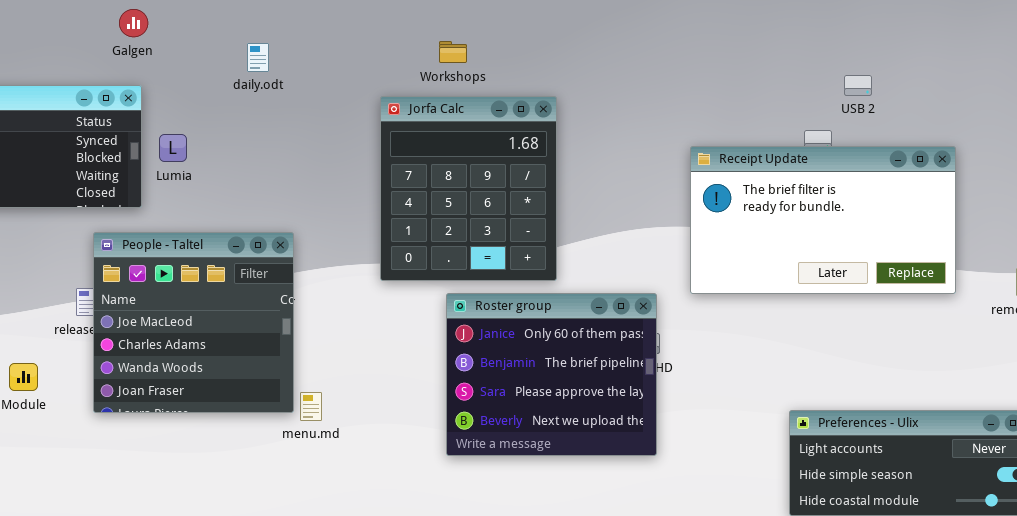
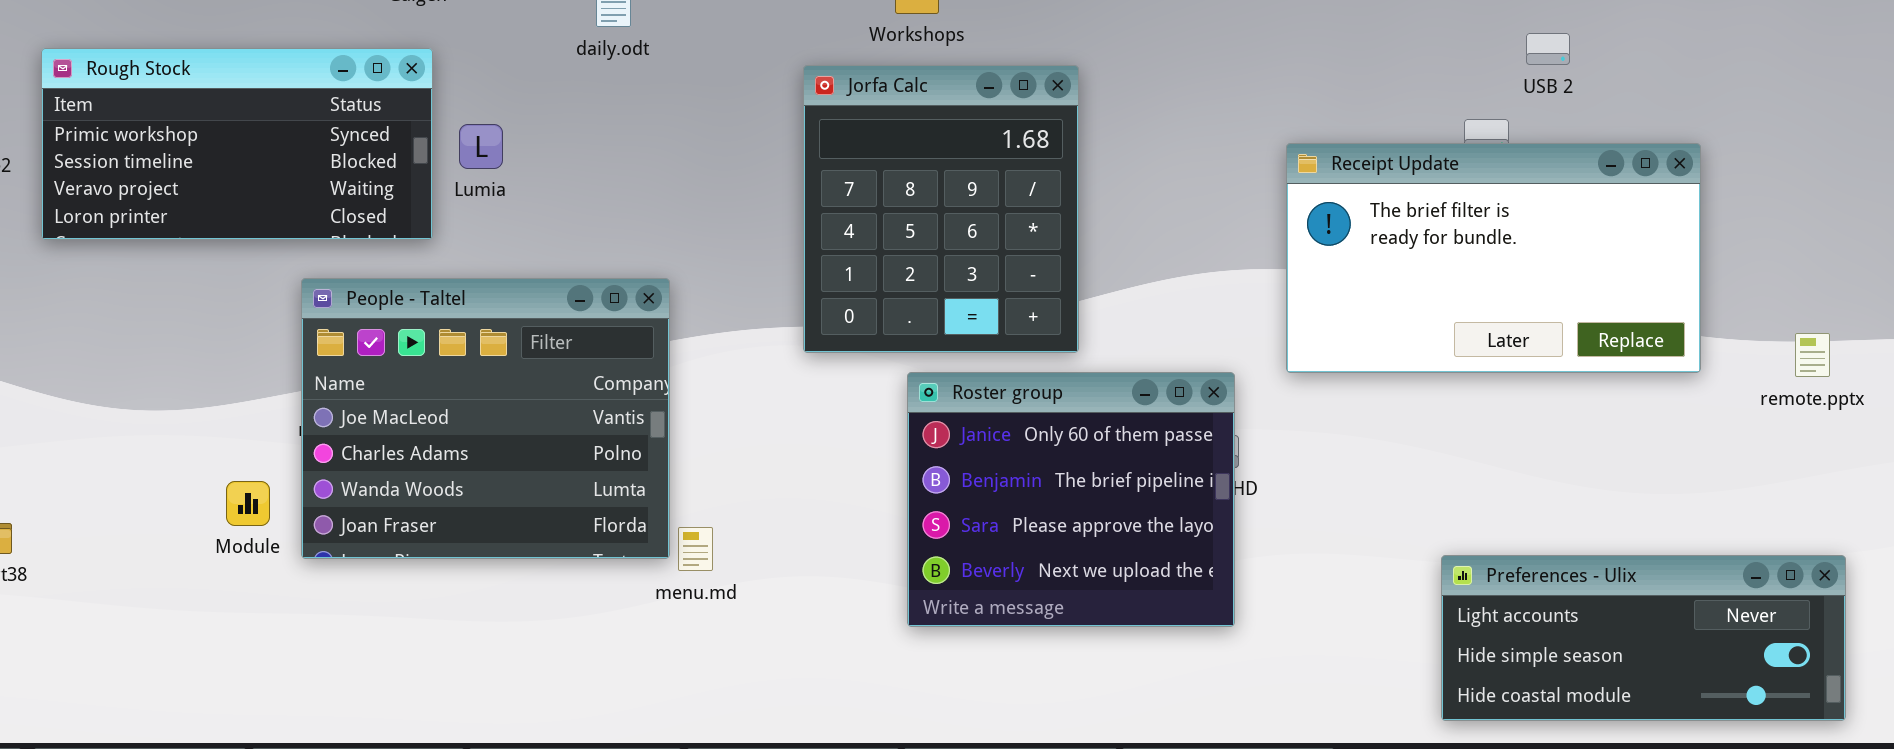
People - Taltel: [93,232,294,413] -> [301,278,670,559], resized

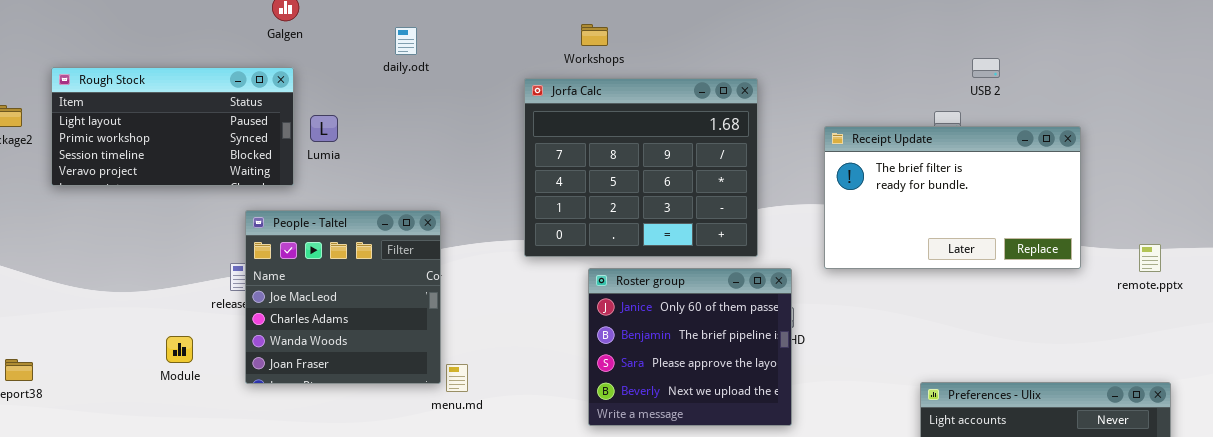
Rough Stock: [41,48,433,240] -> [51,67,294,186], scrolled up 1 row
Jorfa Calc: [803,65,1079,353] -> [524,78,758,257], resized
People - Taltel: [301,278,670,559] -> [245,210,441,384], resized

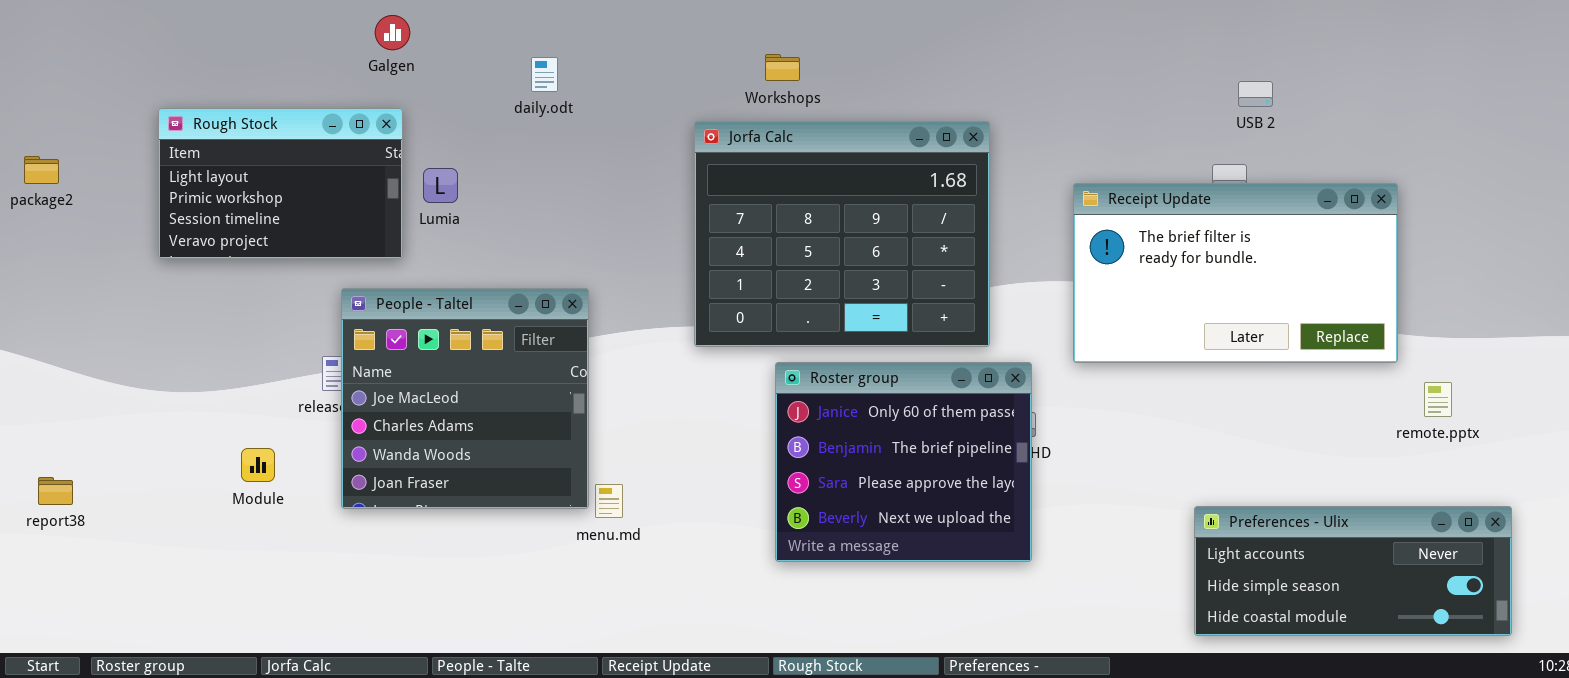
USB 2: [972,58,1000,78] -> [1238,81,1273,107], moved
Rough Stock: [51,67,294,186] -> [158,108,403,259], resized
remote.pptx: [1139,244,1161,272] -> [1424,382,1452,417], moved

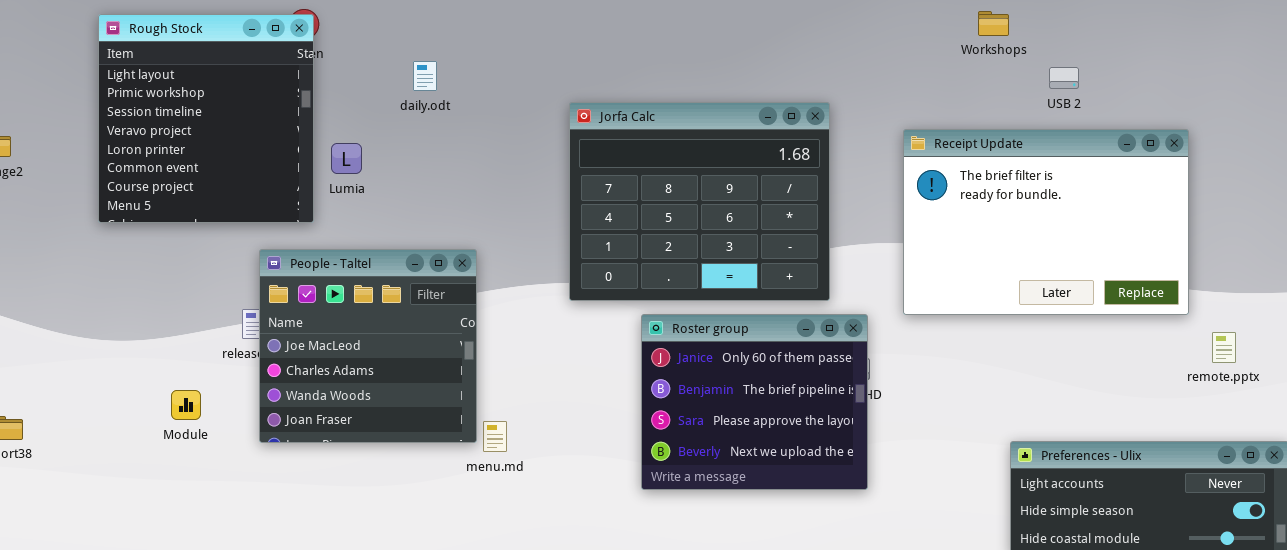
Workshops: [765,54,800,81] -> [978,11,1009,36], moved
daily.odt: [531,57,558,92] -> [413,61,437,91], moved
Rough Stock: [158,108,403,259] -> [98,14,314,223], resized
Receipt Update: [1073,183,1398,363] -> [903,129,1189,315], resized

